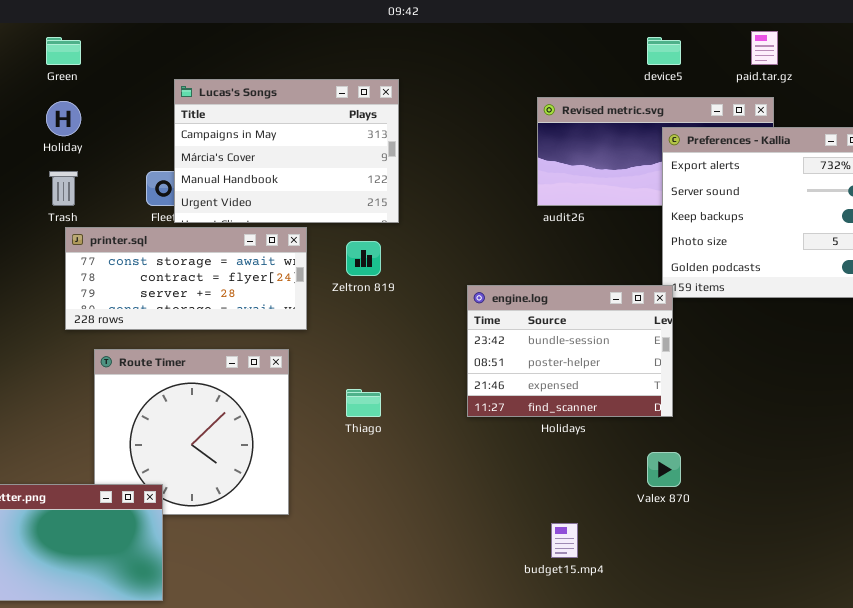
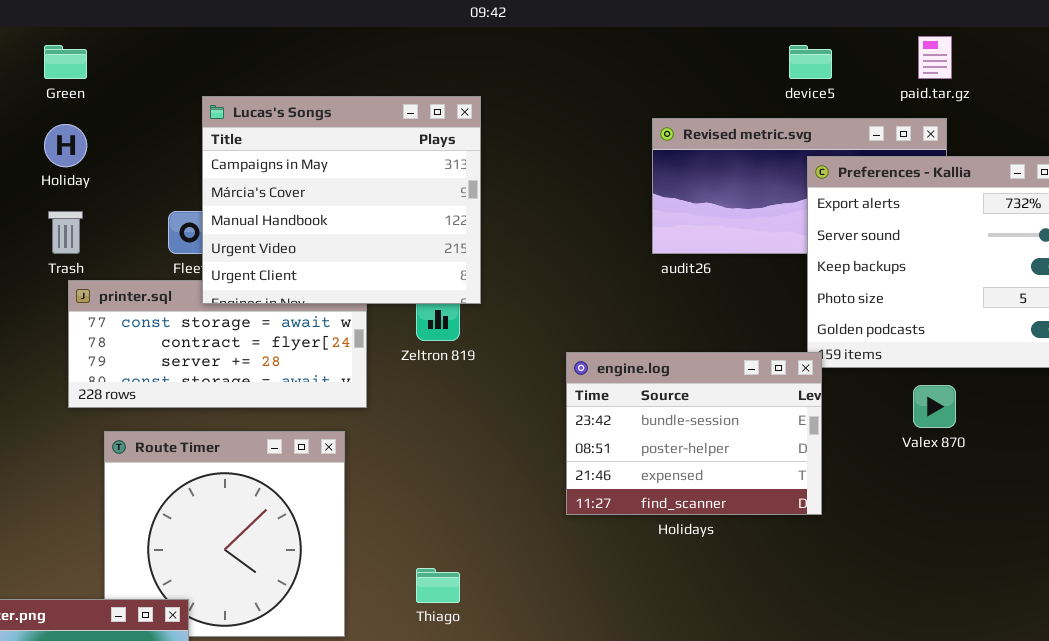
Lucas's Songs: [174,79,399,223] -> [202,96,481,304], resized
Thiago: [346,389,381,417] -> [416,568,460,603], moved
Valex 870: [647,452,681,487] -> [913,385,956,428], moved

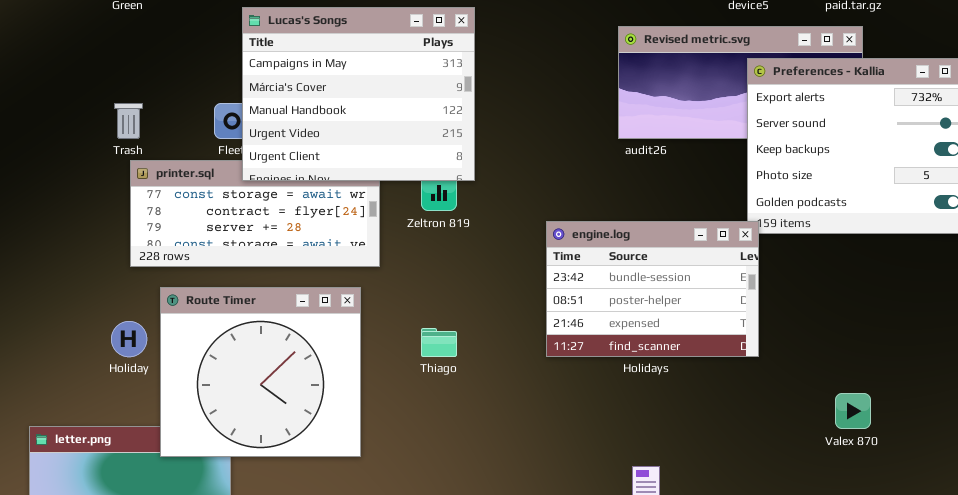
Holiday: [44,124,87,167] -> [111,321,147,357], moved
Valex 870: [913,385,956,428] -> [835,393,871,429], moved
Route Timer: [104,431,345,637] -> [160,287,361,457], raised
Thiago: [416,568,460,603] -> [421,328,457,357], moved

